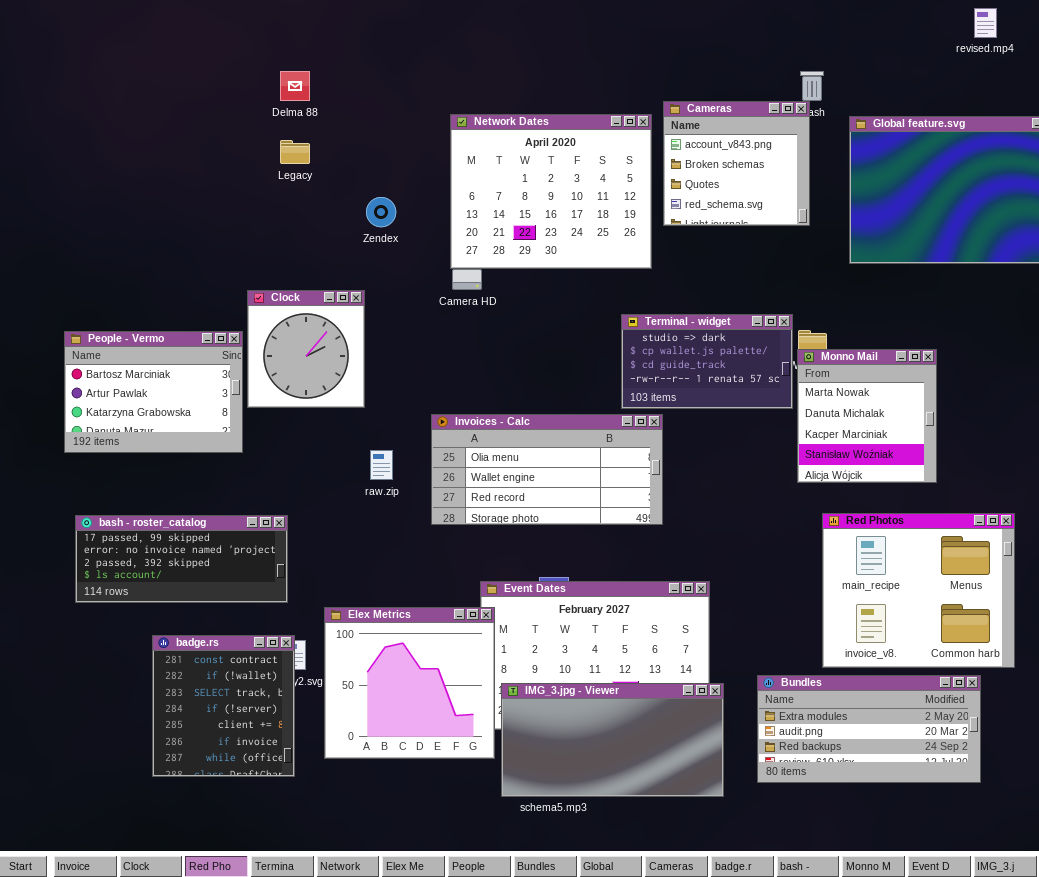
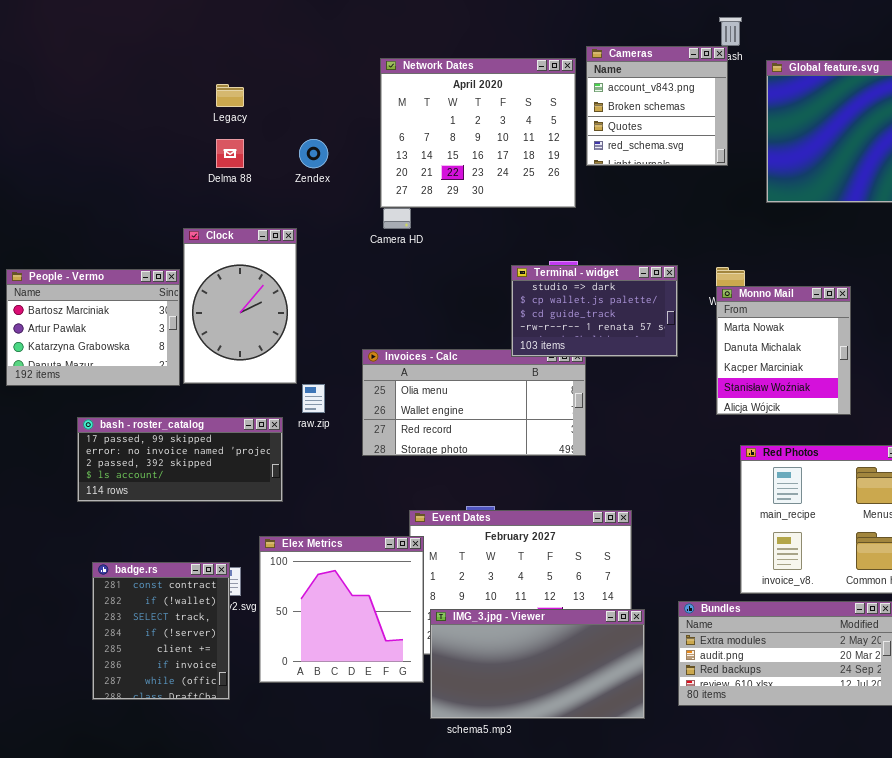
Delma 88: [280,71,310,101] -> [216,139,244,168], moved
Clock: [247,290,365,408] -> [183,228,297,384], resized
Terminal - widget: [621,314,793,409] -> [511,265,678,357], moved
bash - roster_catalog: [75,515,288,603] -> [77,417,283,502], moved

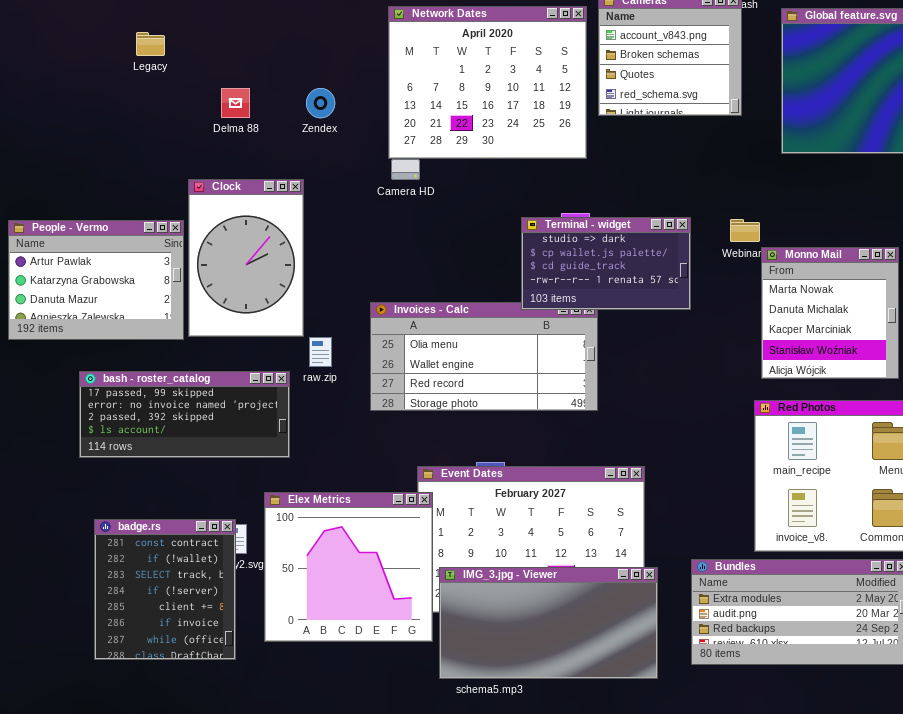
Legacy: [216,84,244,107] -> [136,32,165,56], moved
People - Vermo: [6,269,180,386] -> [8,220,184,340], scrolled down 1 row
Monno Mail: [716,286,851,415] -> [761,247,899,379], moved

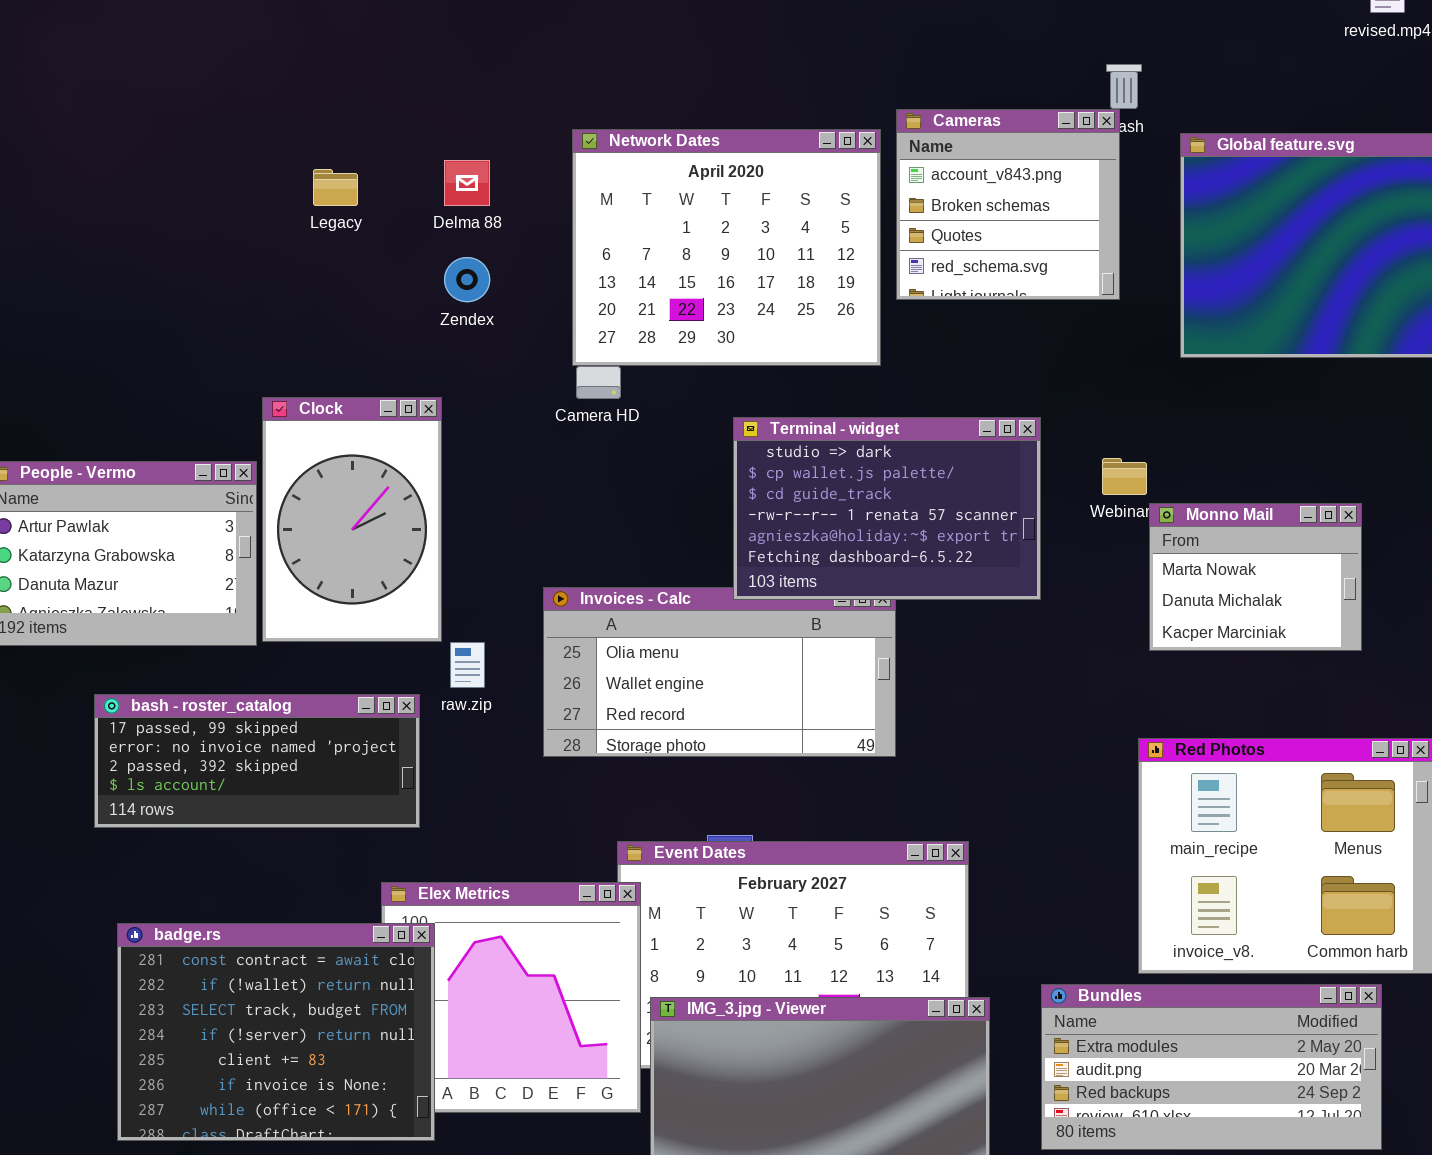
Legacy: [136,32,165,56] -> [313,169,358,206], moved
Delma 88: [221,88,250,118] -> [444,160,490,206], moved
Terminal - widget: [521,217,691,310] -> [733,417,1041,600], resized
Monno Mail: [761,247,899,379] -> [1149,503,1362,651], resized
badge.rs: [94,519,236,660] -> [117,923,435,1141], resized

